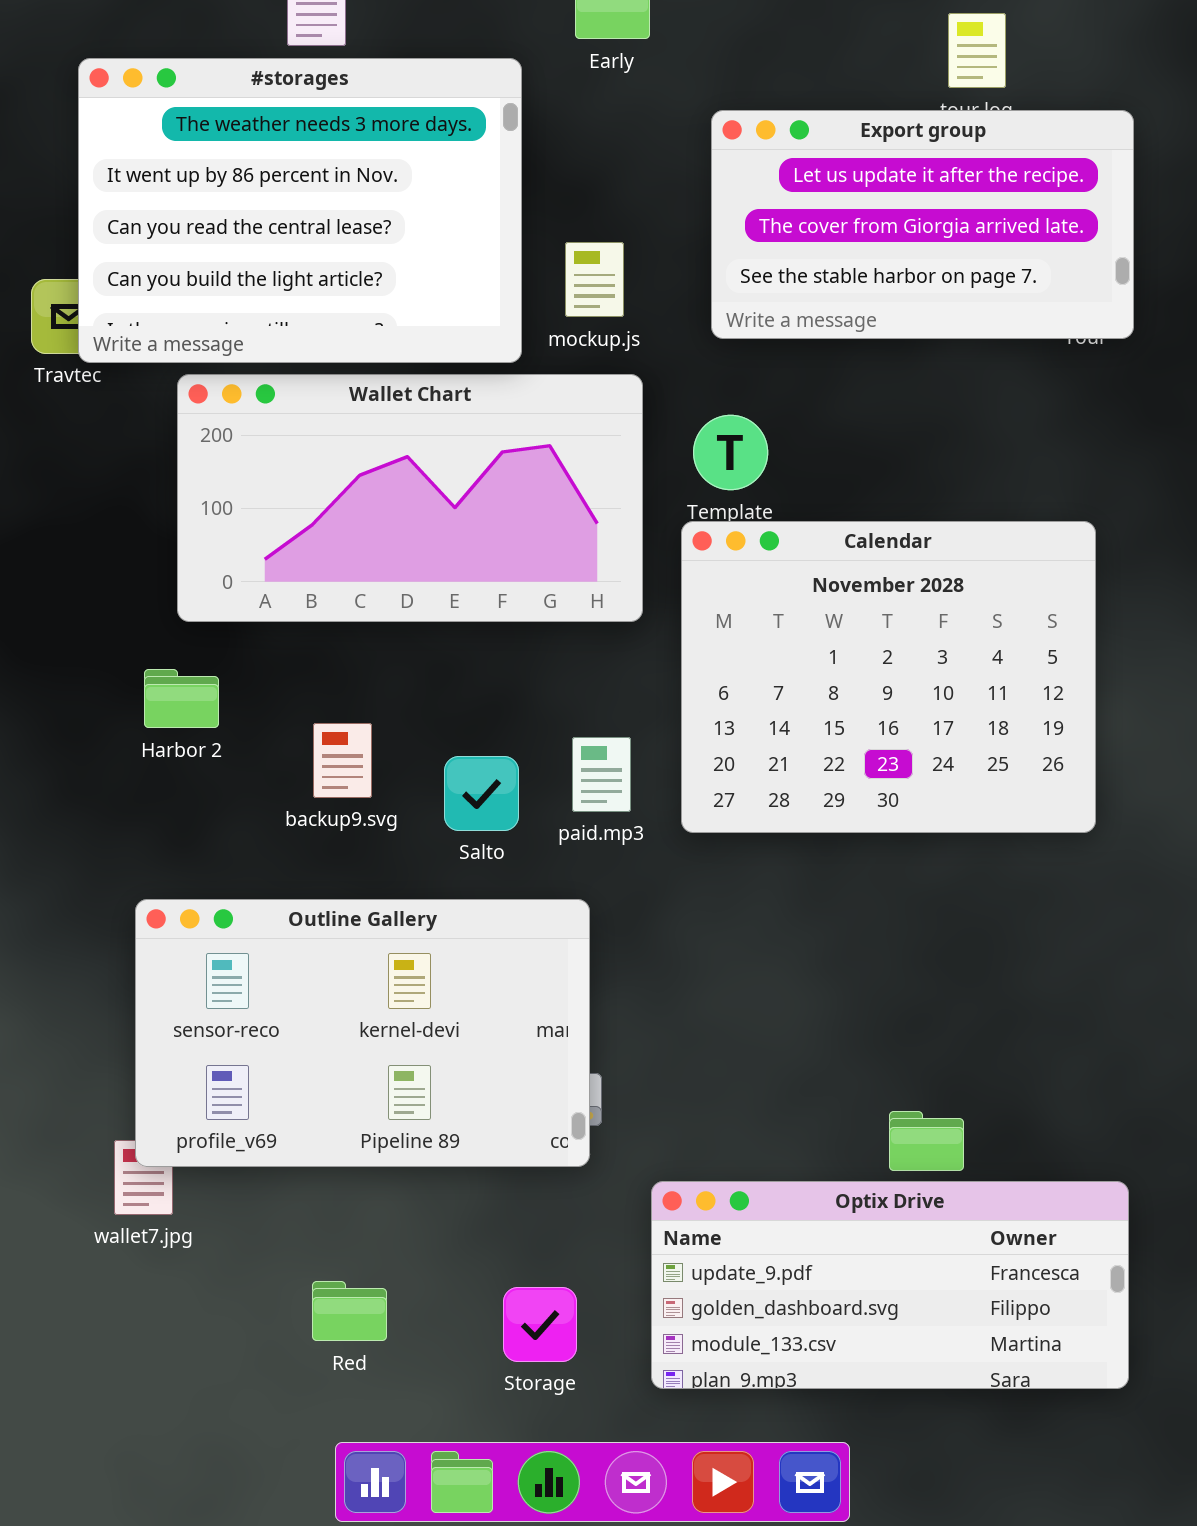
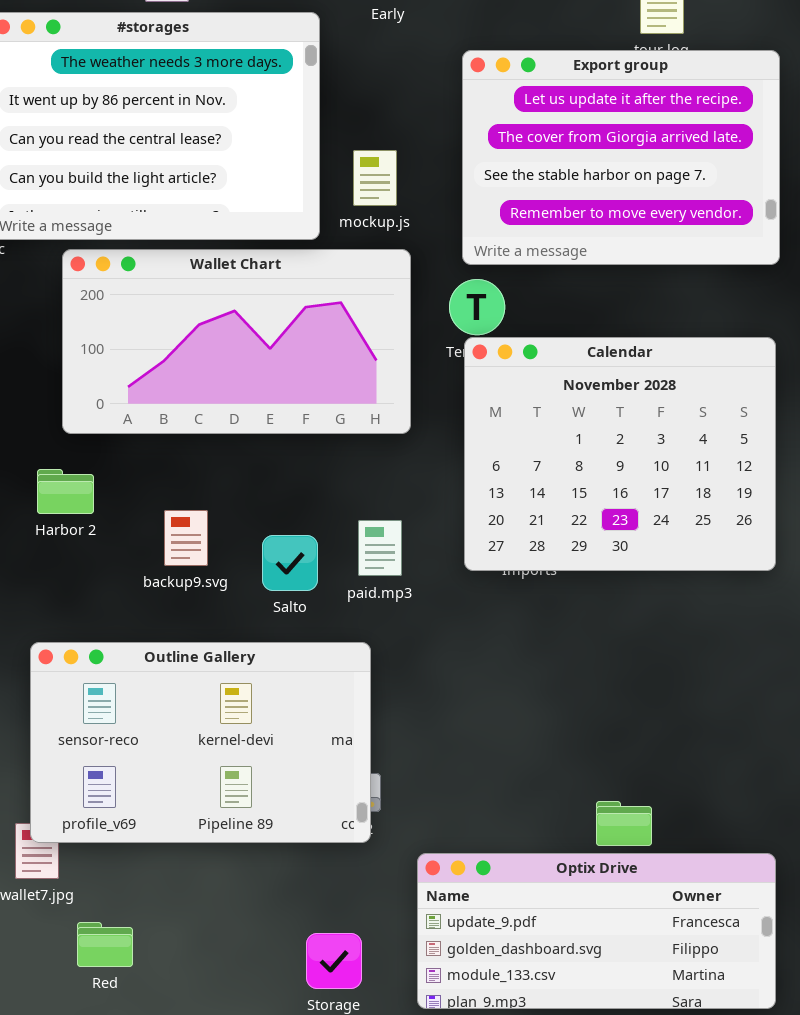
Export group: [711,110,1134,339] -> [462,50,780,265], resized
Calendar: [681,521,1096,833] -> [464,337,776,571], moved
Red: [312,1281,387,1341] -> [77,922,133,967], moved

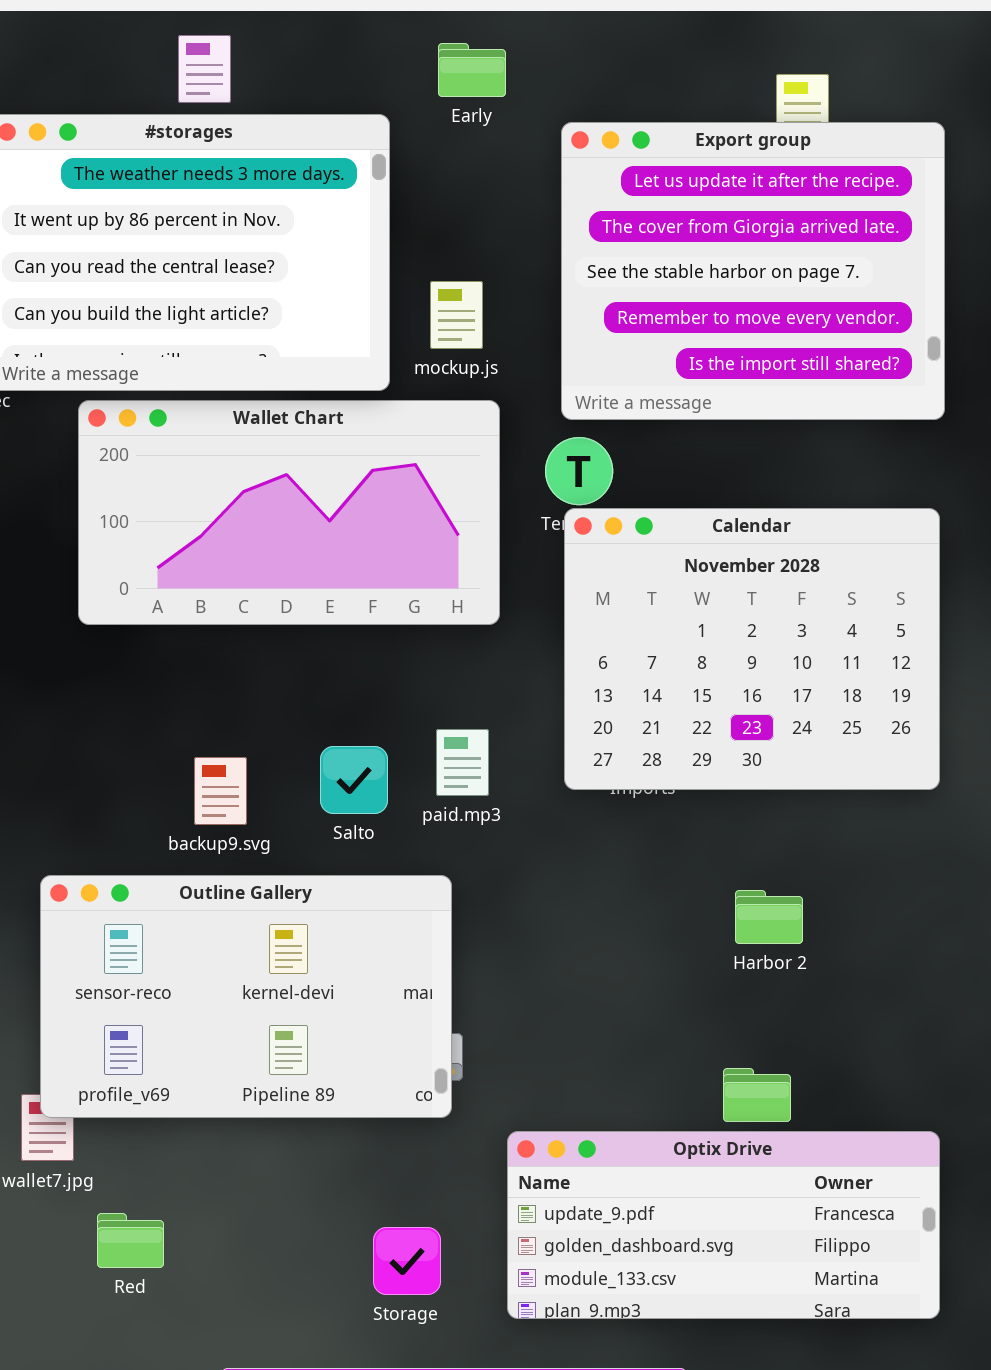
Export group: [462,50,780,265] -> [561,122,945,420], resized
Harbor 2: [37,469,94,514] -> [735,890,803,944], moved
backup9.svg: [164,510,208,566] -> [194,757,247,825], moved

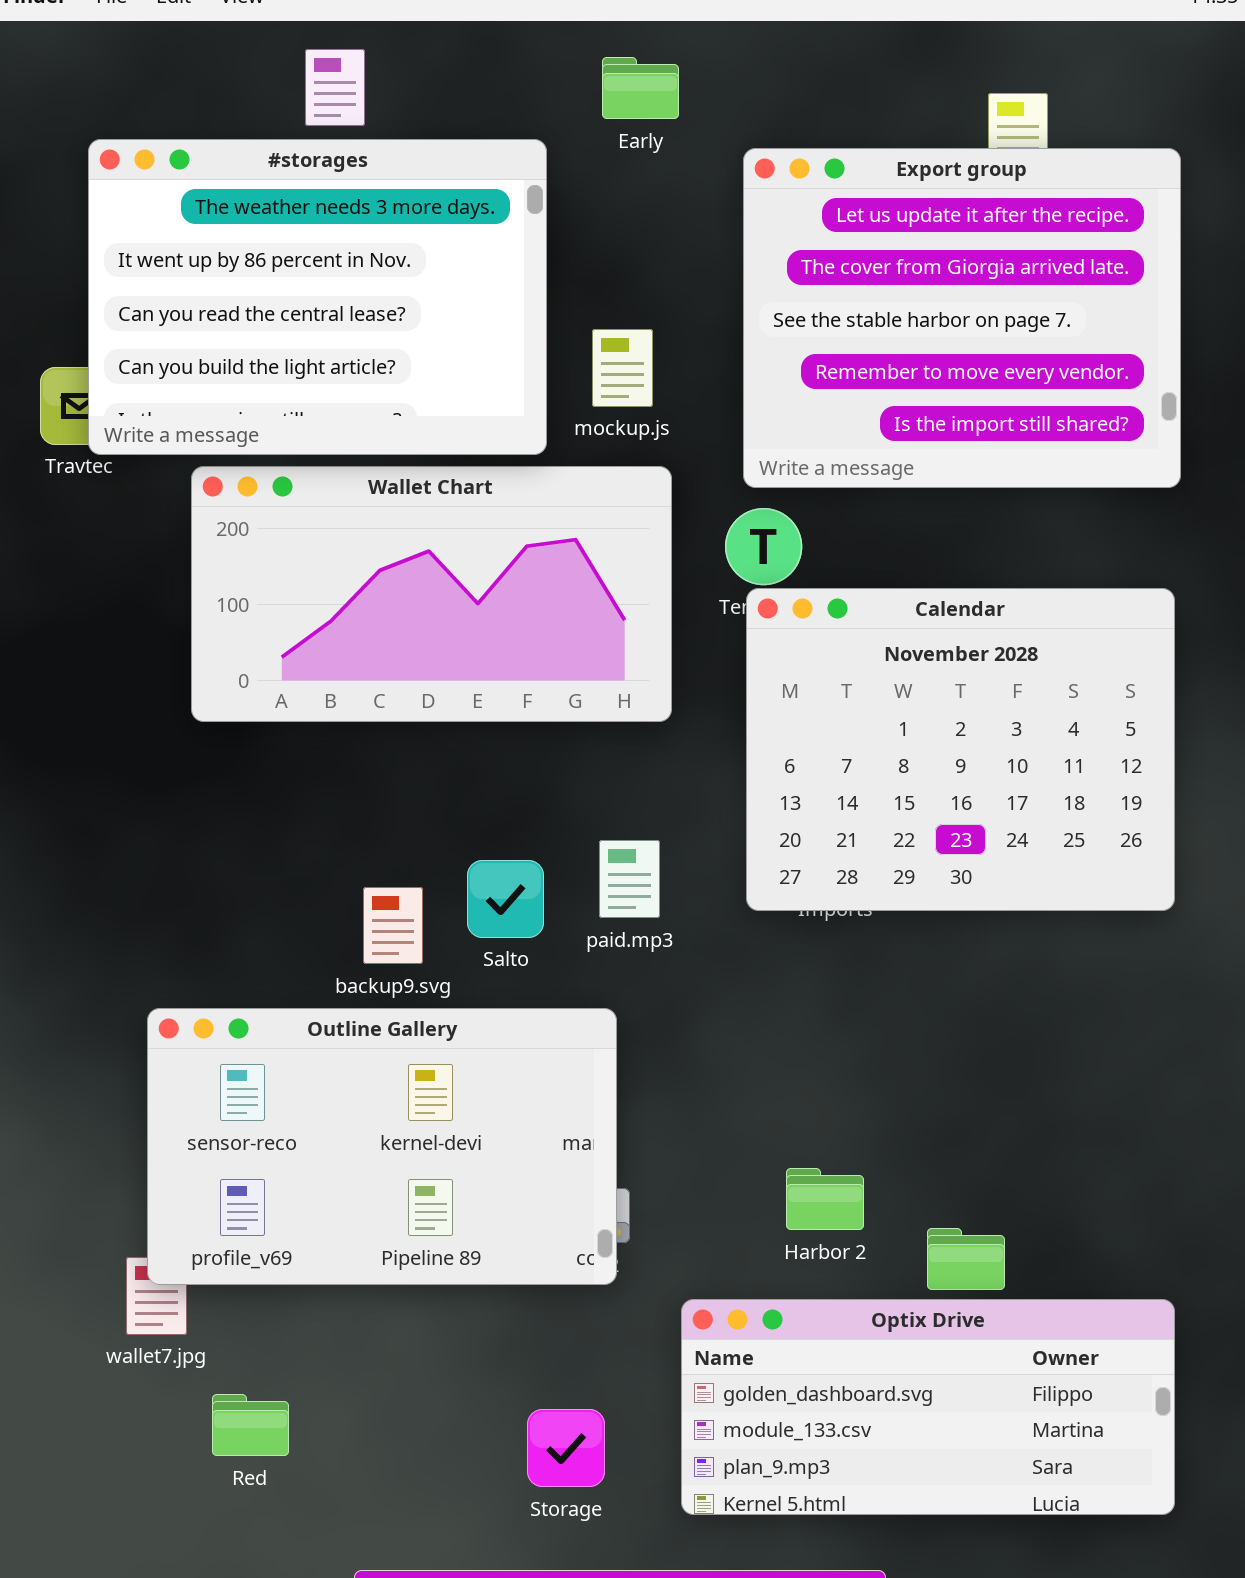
backup9.svg: [194,757,247,825] -> [363,887,423,964], moved
Harbor 2: [735,890,803,944] -> [786,1168,864,1230], moved
Optix Drive: [507,1131,940,1319] -> [681,1299,1175,1515], scrolled down 1 row

